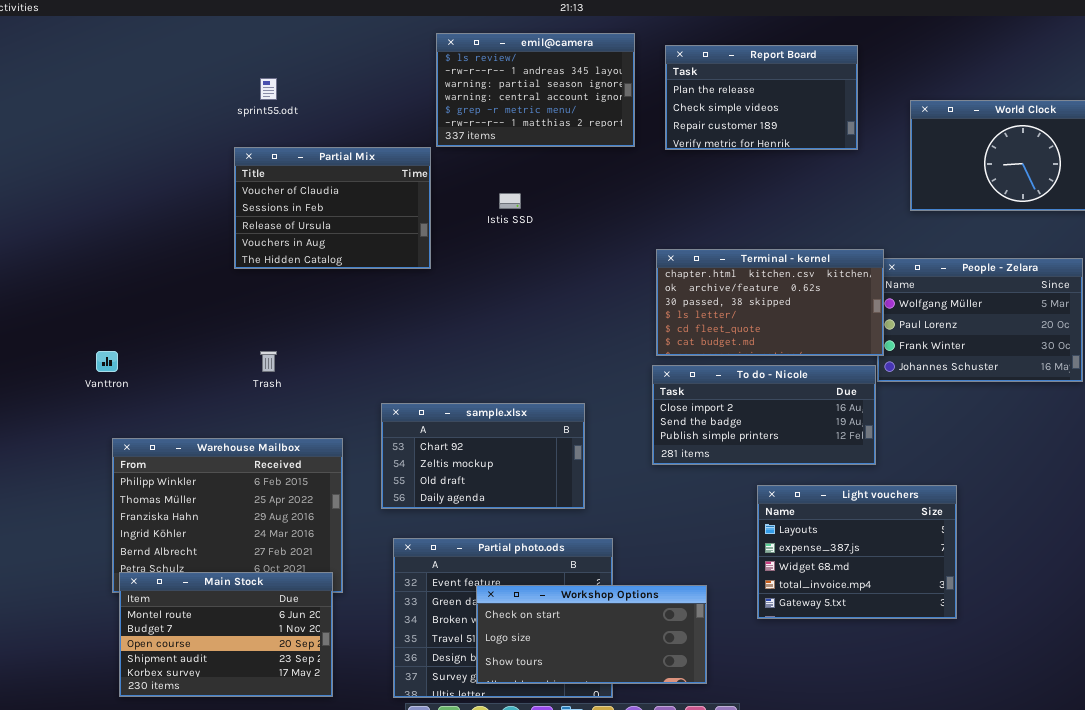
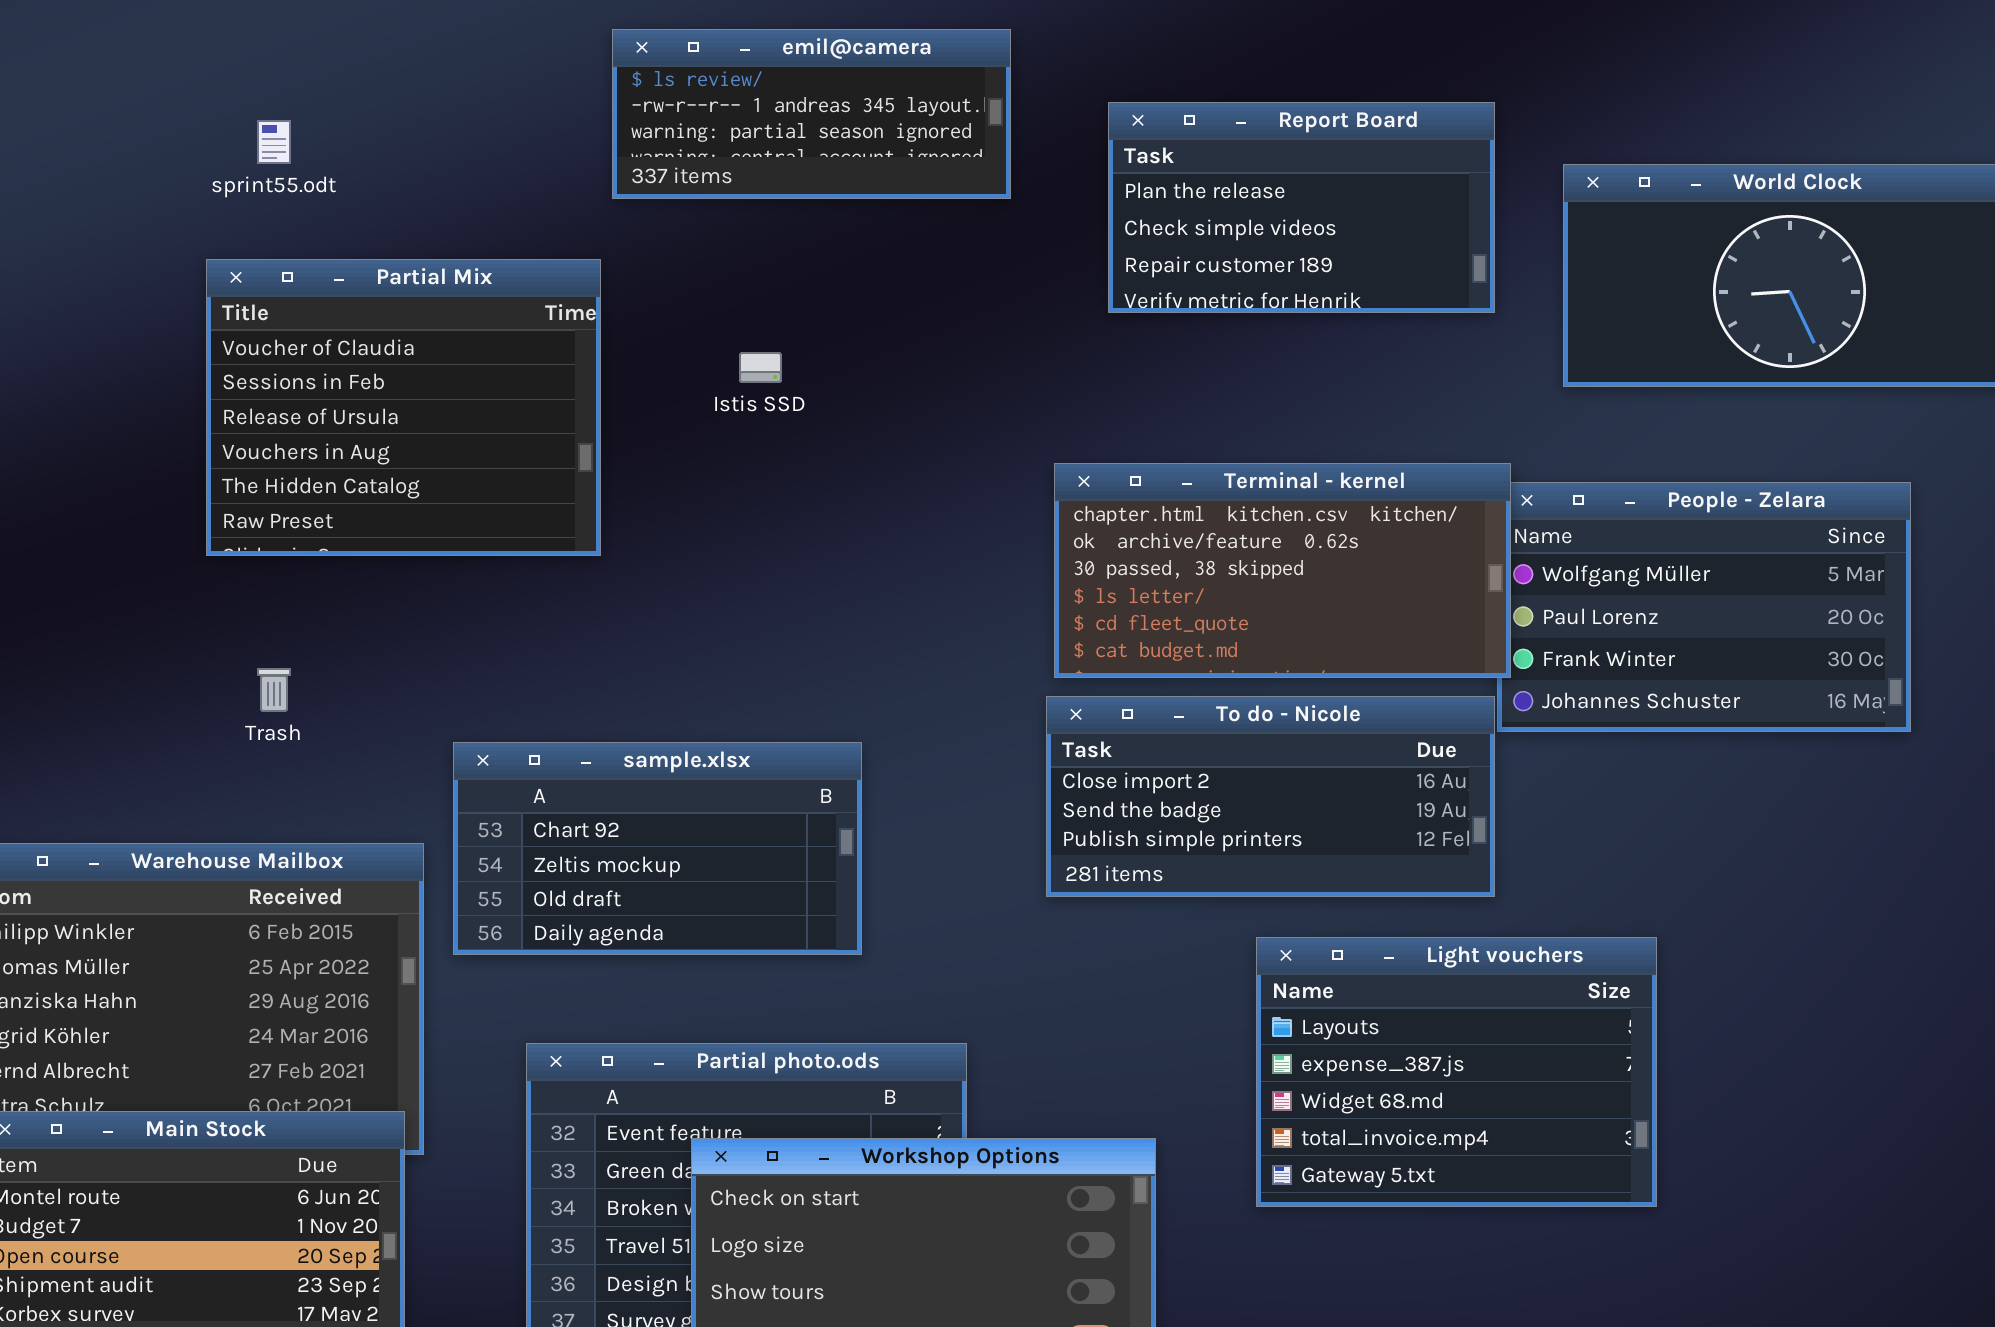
emil@camera: [436,33,635,147] -> [612,29,1011,199], resized
Report Board: [665,45,858,150] -> [1108,102,1495,313], moved
Partial Mix: [234,147,431,269] -> [206,259,601,556], resized
sample.xlsx: [381,403,585,509] -> [453,742,862,955], moved

